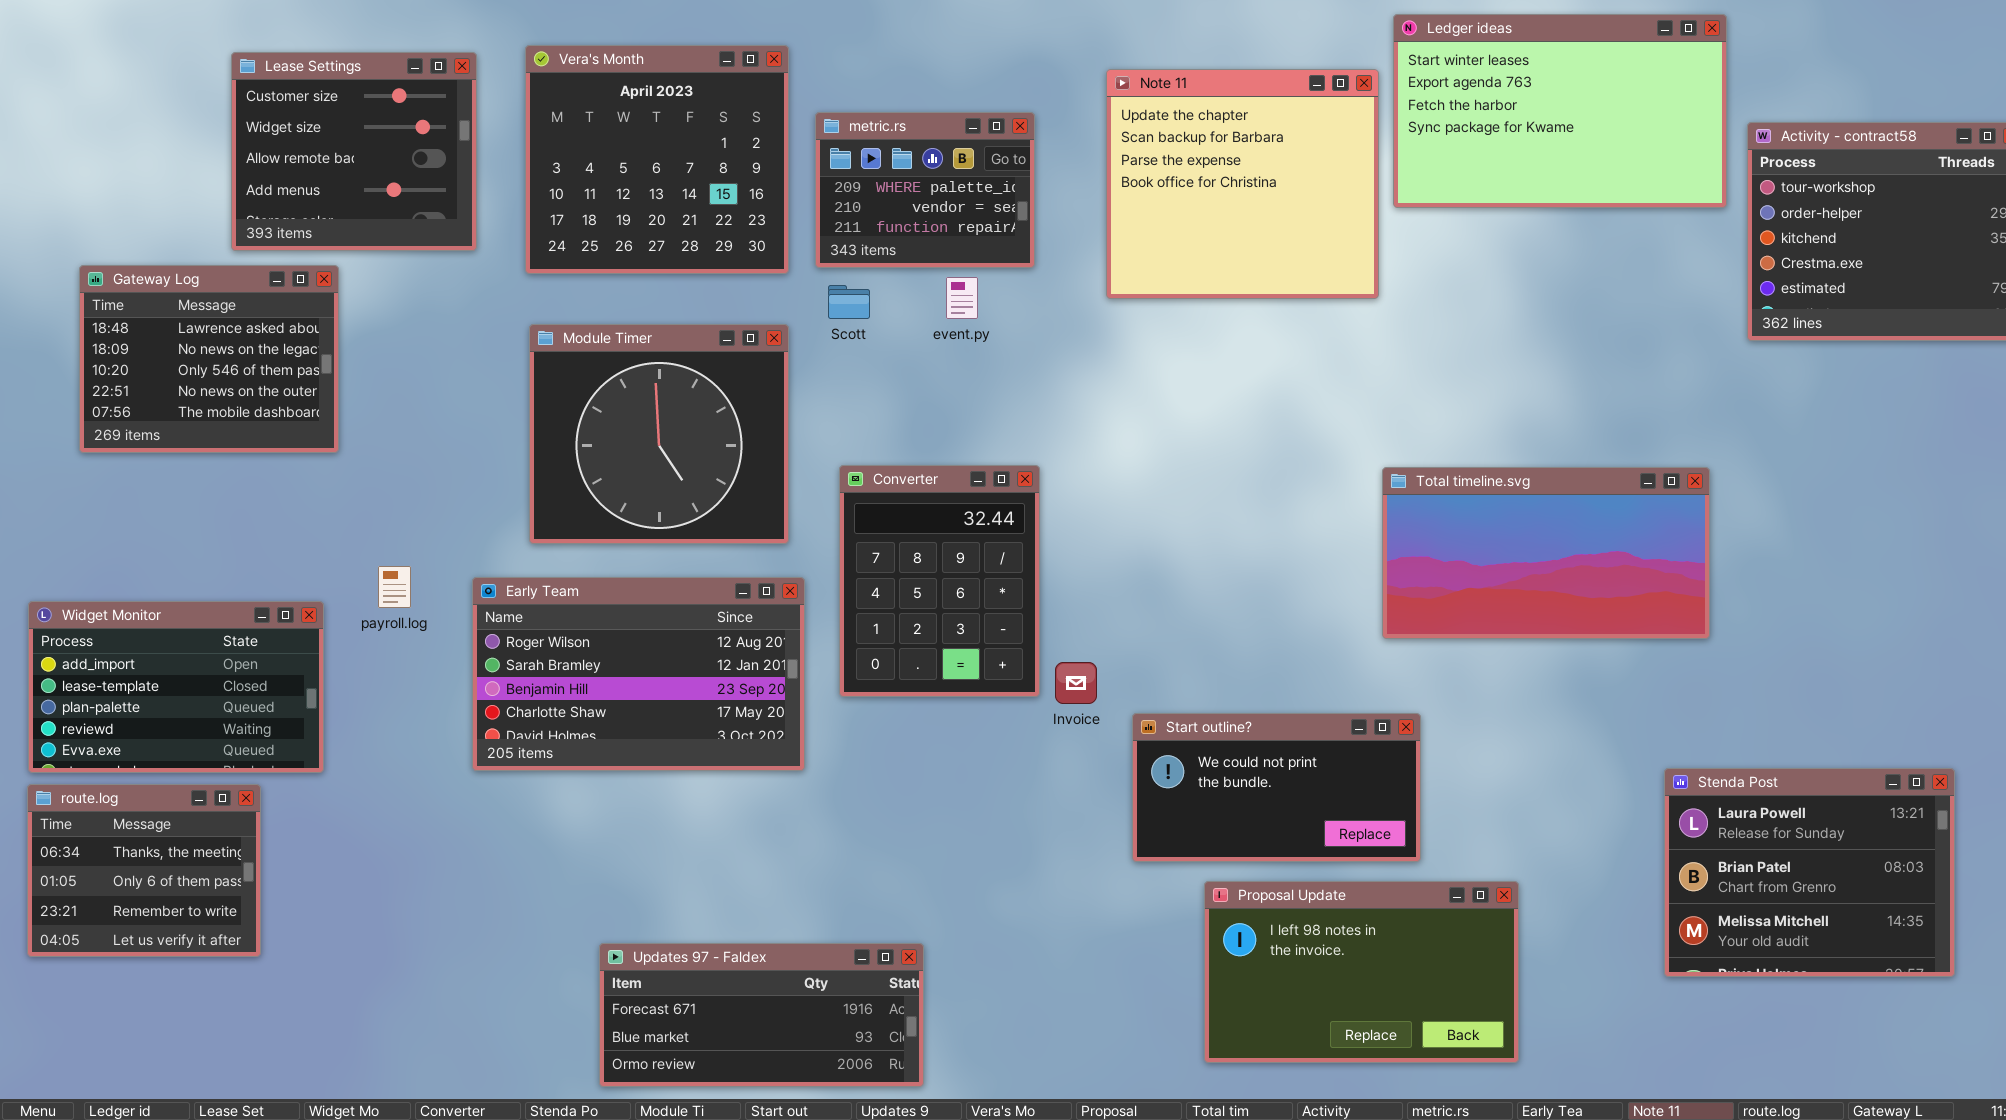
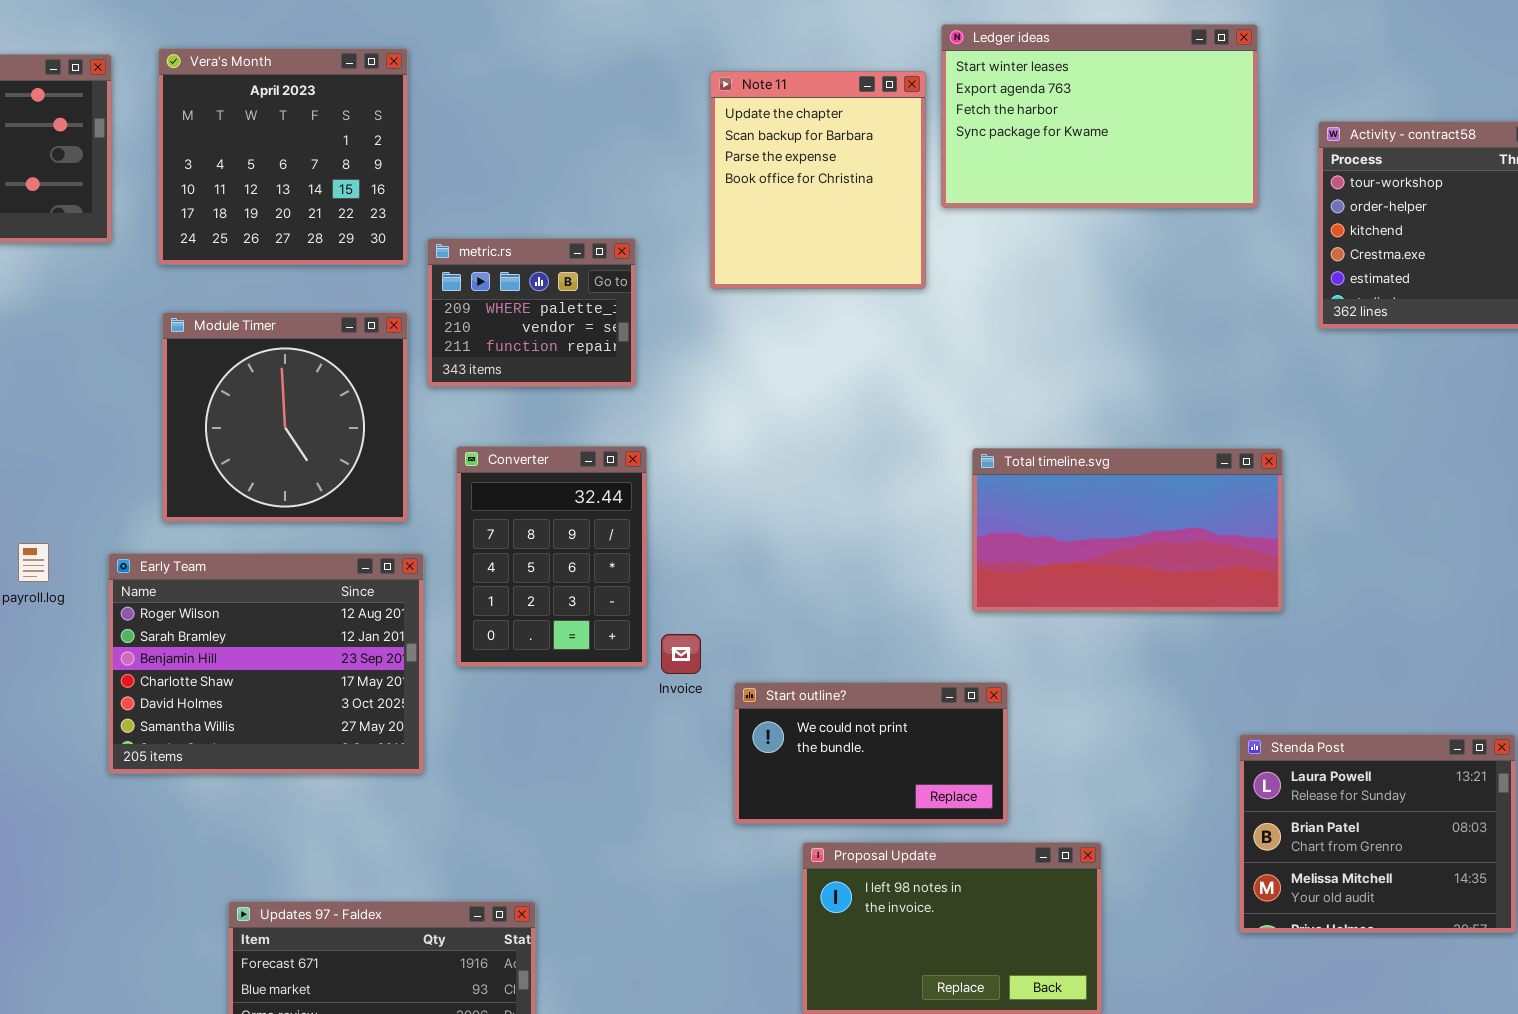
Ledger ideas: [1393,14,1727,208] -> [941,24,1258,208], moved
Note 11: [1106,69,1379,299] -> [710,71,926,289], resized
metric.rs: [815,112,1035,268] -> [427,238,636,387], moved
Early Team: [472,577,805,771] -> [108,553,424,774], resized

